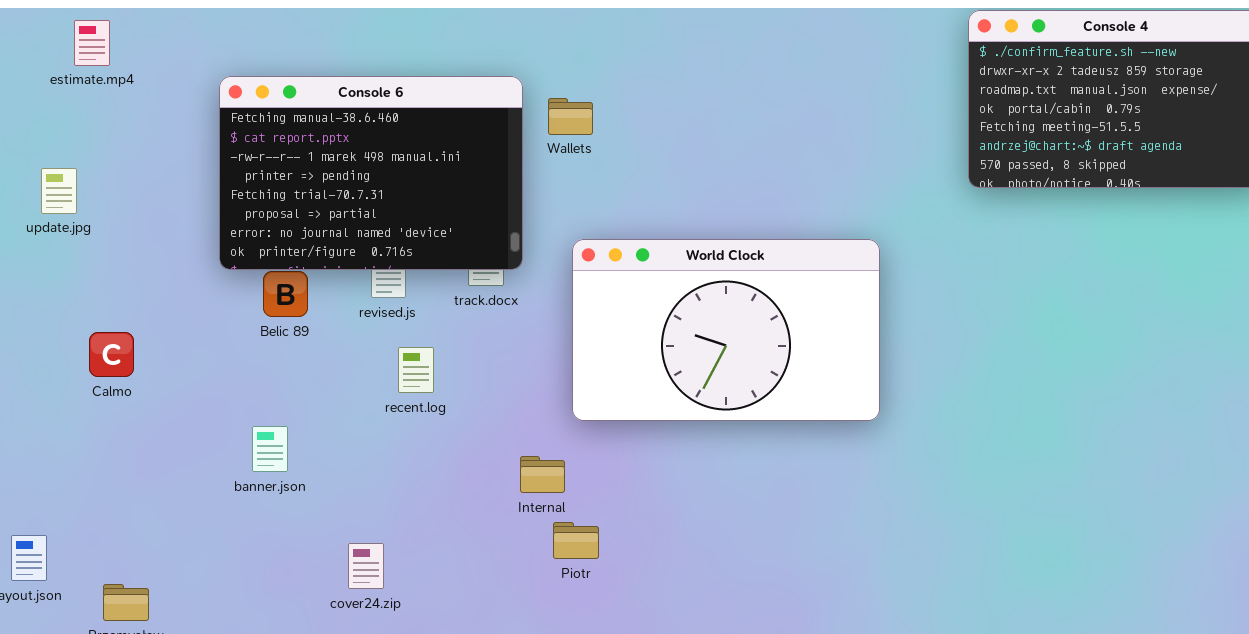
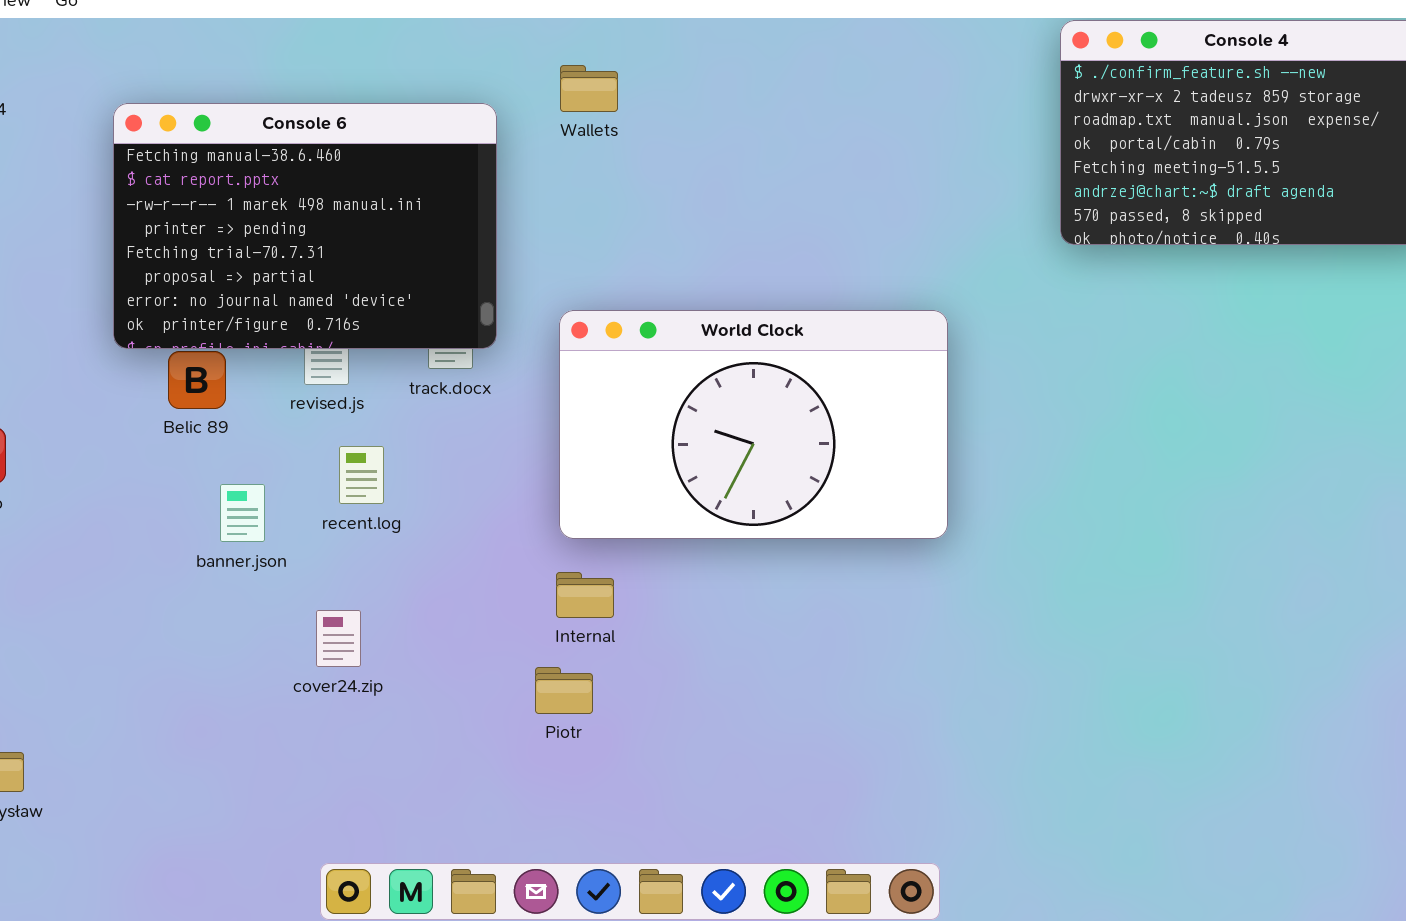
Wallets: [548,98,593,135] -> [560,65,618,112], moved
banner.json: [252,426,288,472] -> [220,484,265,542], moved
Internal: [520,456,565,493] -> [556,572,614,618], moved
cover24.zip: [348,543,384,589] -> [316,610,361,667], moved

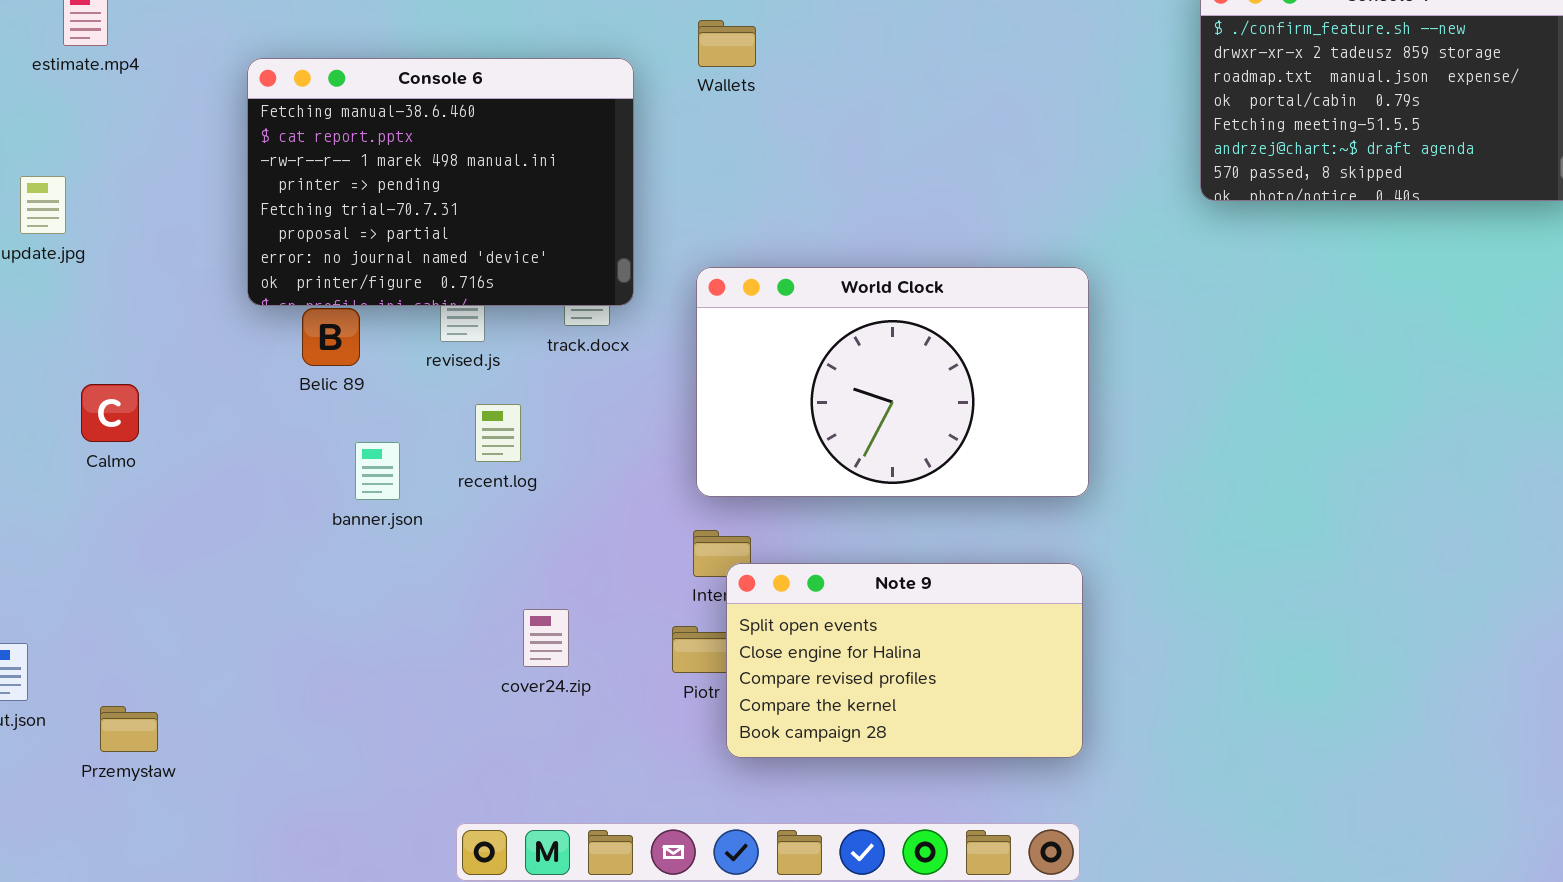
Note 9: none -> [726,563,1083,758], opened
cover24.zip: [316,610,361,667] -> [523,609,569,667], moved

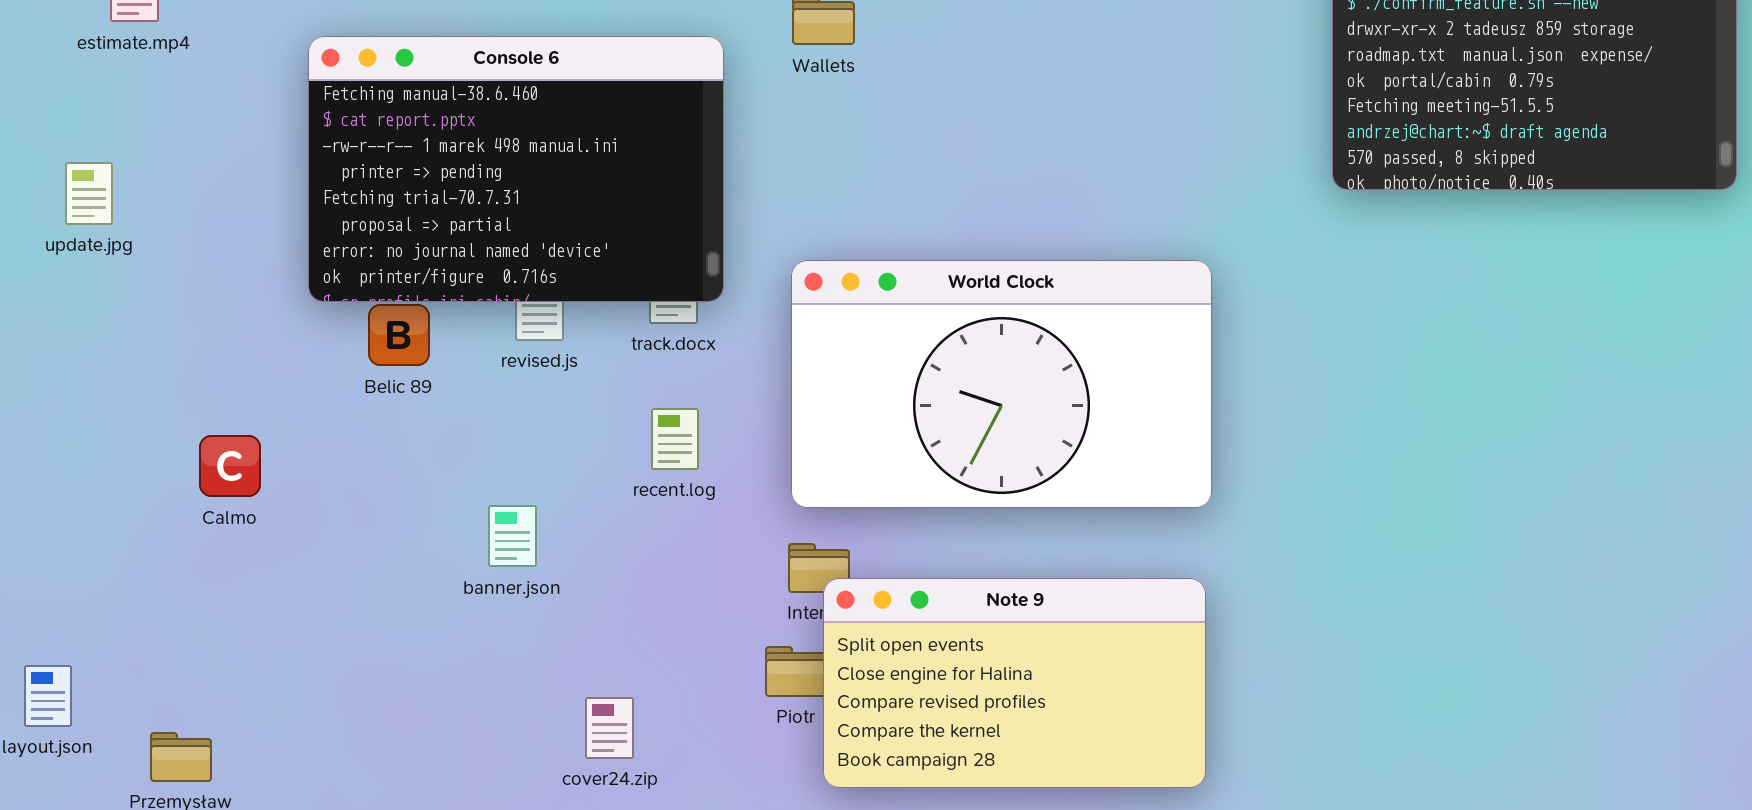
Calmo: [81,384,139,442] -> [199,435,261,497], moved
recent.log: [475,404,521,462] -> [651,408,699,470], moved
banner.json: [355,442,400,500] -> [488,505,537,567], moved
cover24.zip: [523,609,569,667] -> [585,697,634,759], moved

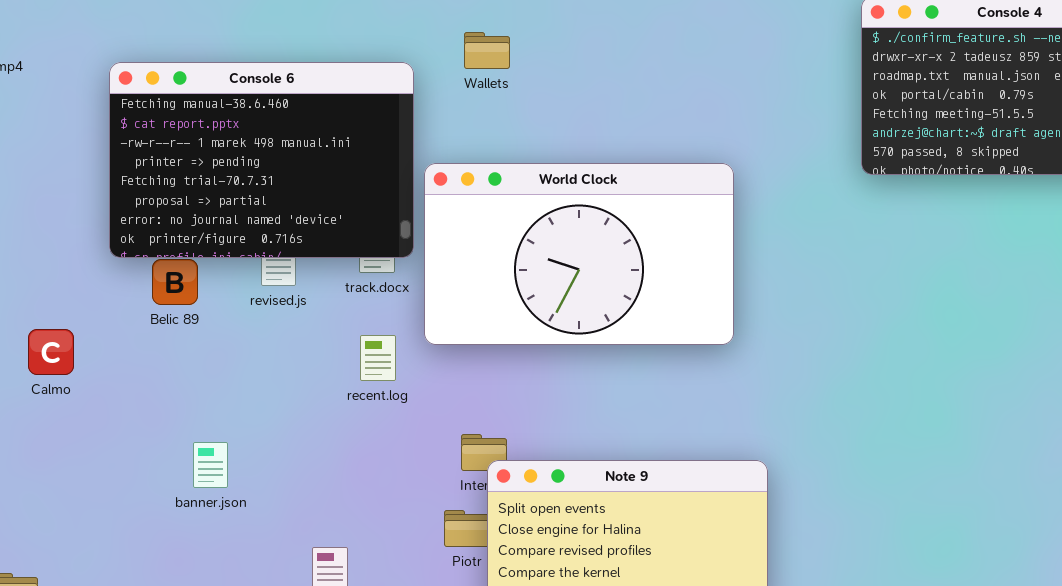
World Clock: [791,260,1212,508] -> [424,163,734,345], moved
Calmo: [199,435,261,497] -> [28,329,74,375], moved
banner.json: [488,505,537,567] -> [193,442,228,488], moved

